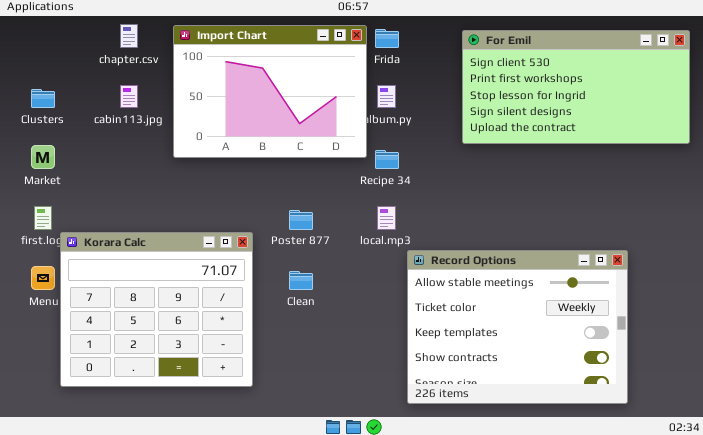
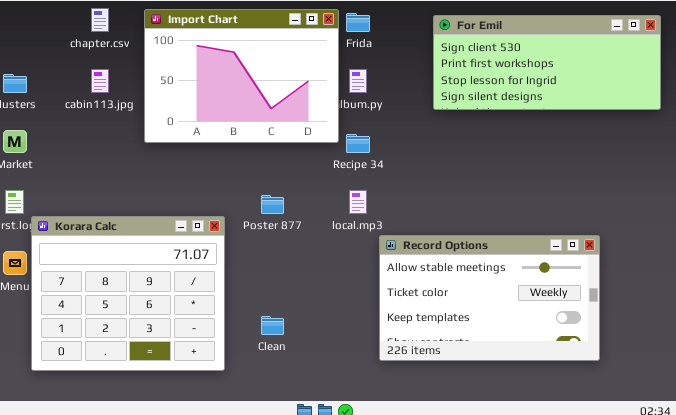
For Emil: [462,30,690,144] -> [433,15,661,110], resized
Record Options: [407,250,628,404] -> [379,235,600,361], resized
Clean: [289,271,313,290] -> [261,316,284,335], moved

